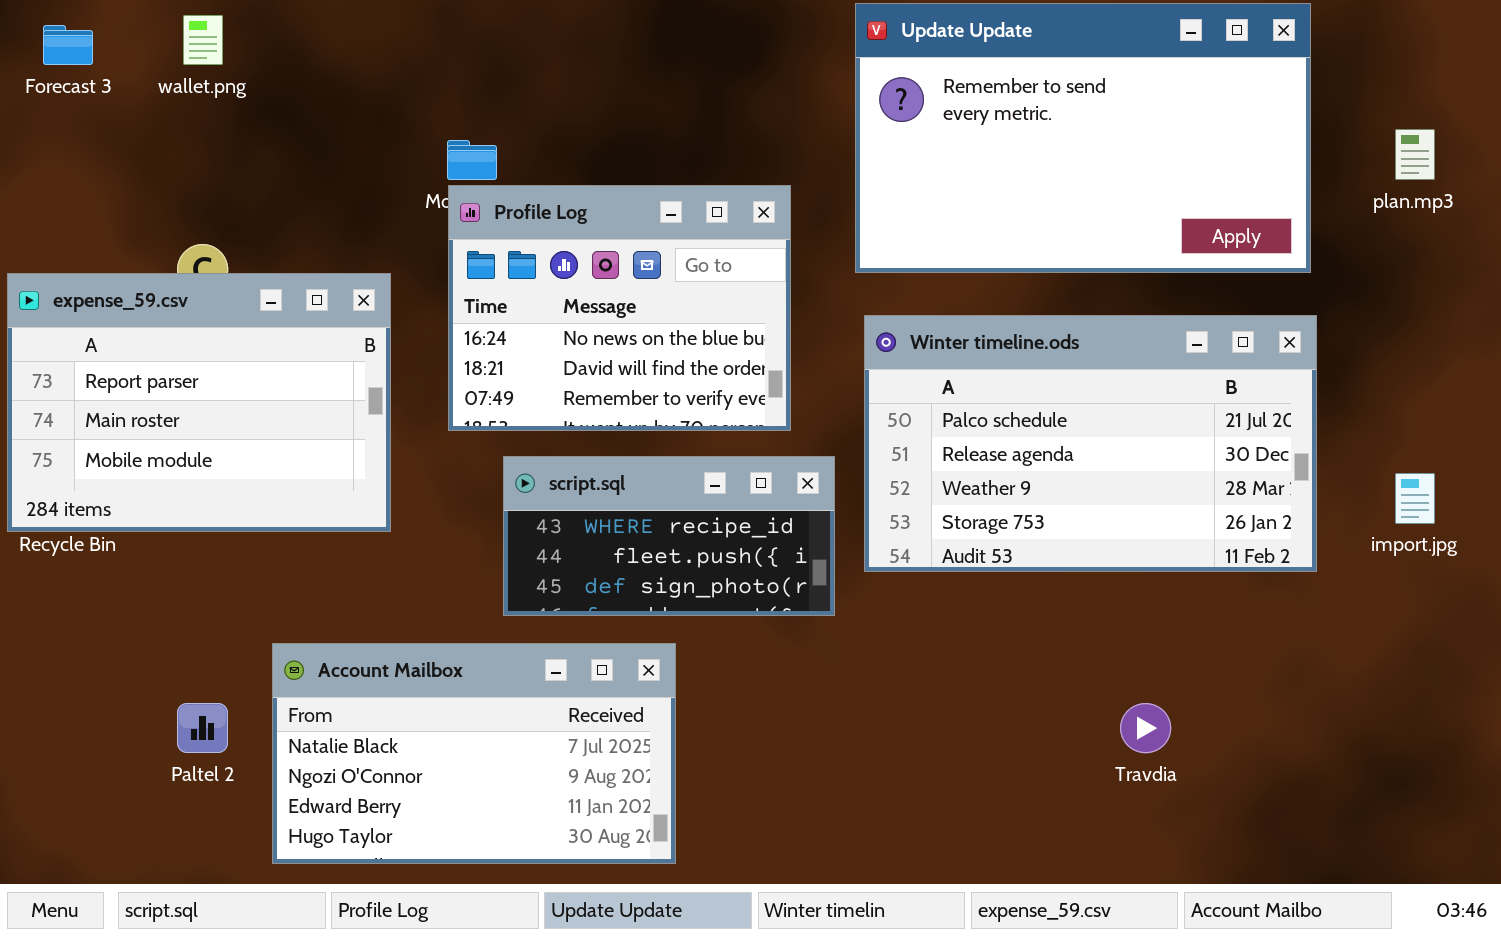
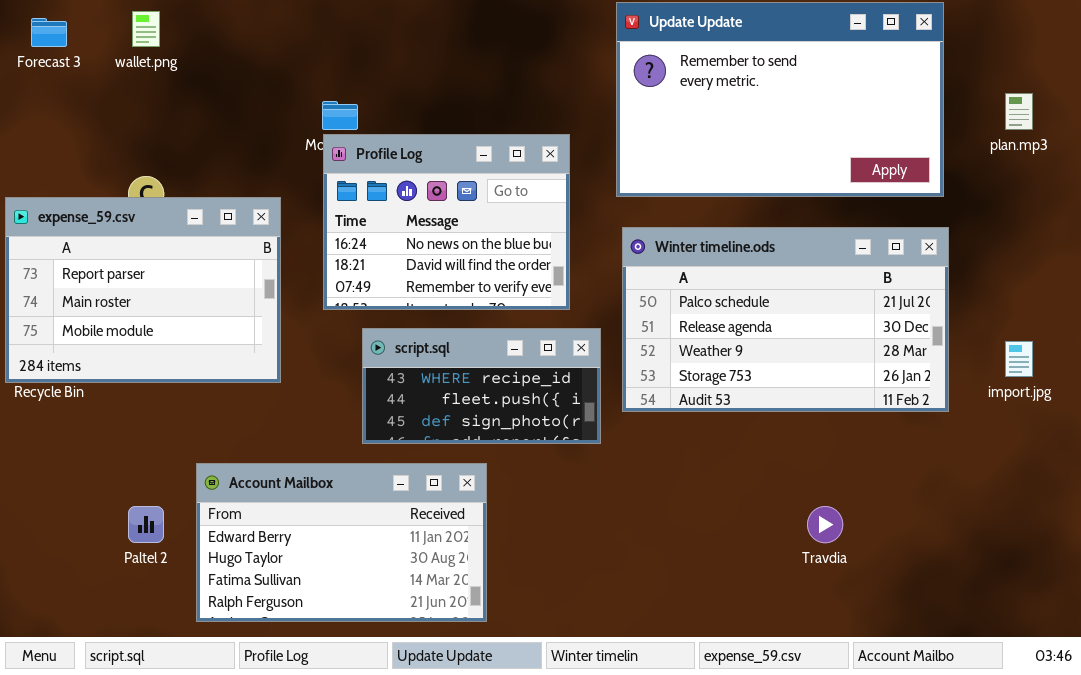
Account Mailbox: [272,643,676,864] -> [196,463,487,622], scrolled down 2 rows

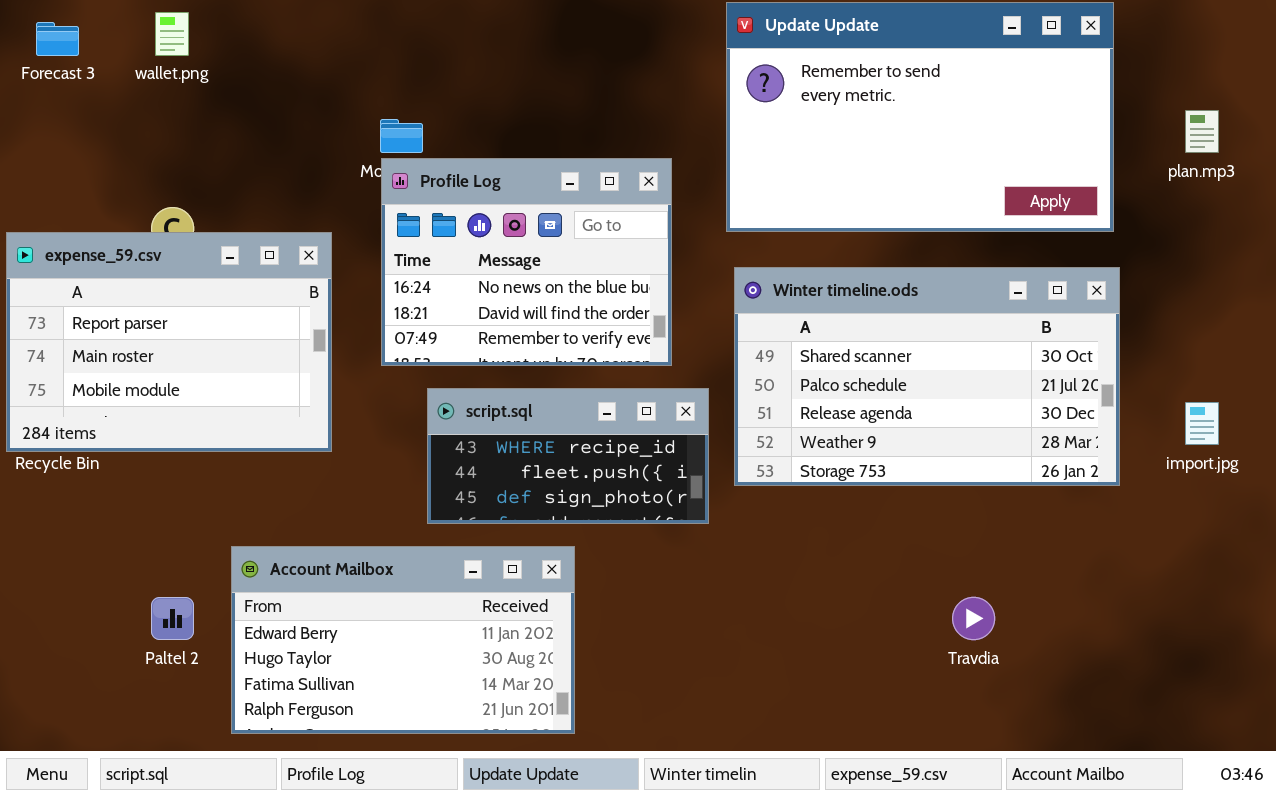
Winter timeline.ods: [622,227,949,412] -> [734,267,1120,486], scrolled up 1 row

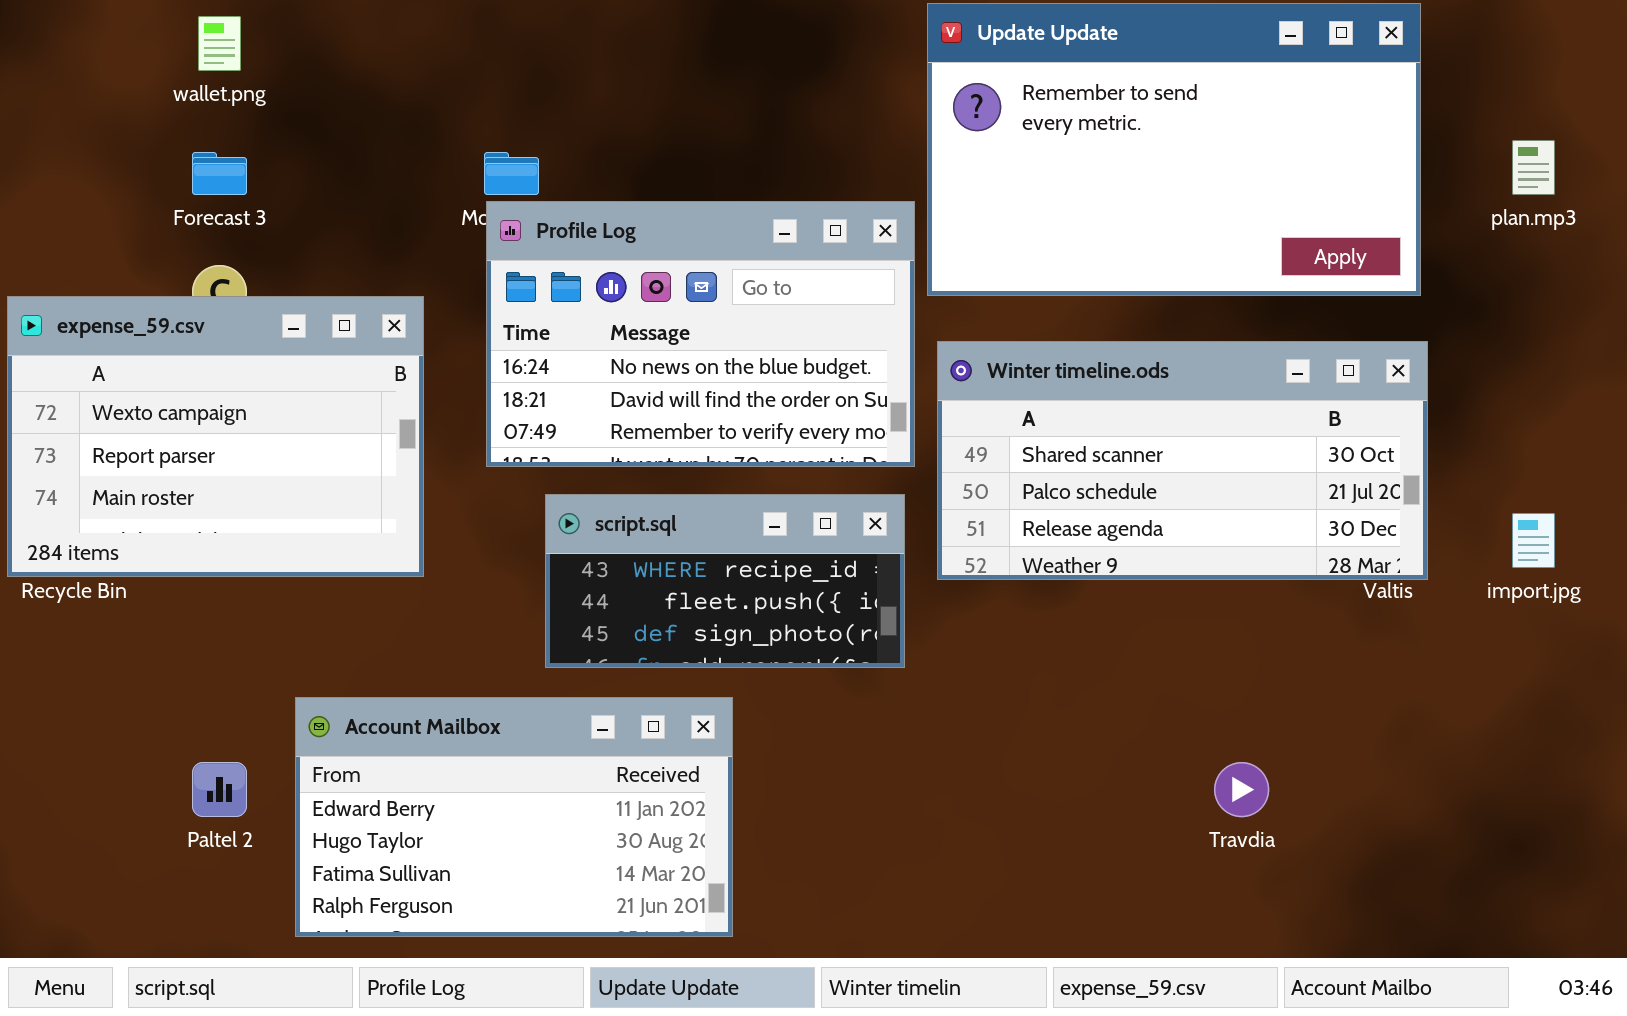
Forecast 3: [36,22,79,56] -> [192,152,247,195], moved
Profile Log: [381,158,672,366] -> [486,201,915,467], resized
expense_59.csv: [6,232,332,452] -> [7,296,424,577], scrolled up 1 row
Winter timeline.ods: [734,267,1120,486] -> [937,341,1428,580], resized

